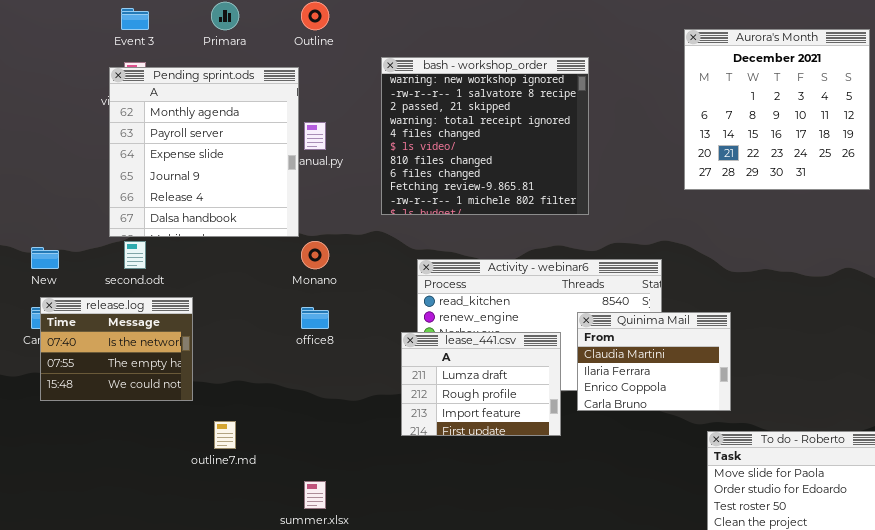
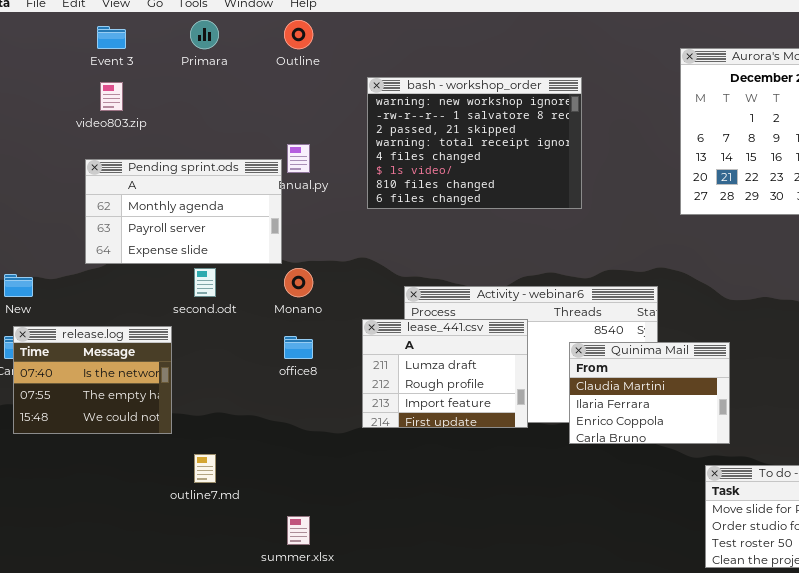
bash - workshop_order: [381,57,589,215] -> [367,77,582,209], resized
Pending sprint.ods: [109,67,299,237] -> [85,159,282,264], resized
second.odt: [124,241,146,269] -> [194,268,216,297], moved
lease_441.csv: [401,332,561,436] -> [362,319,528,428], moved

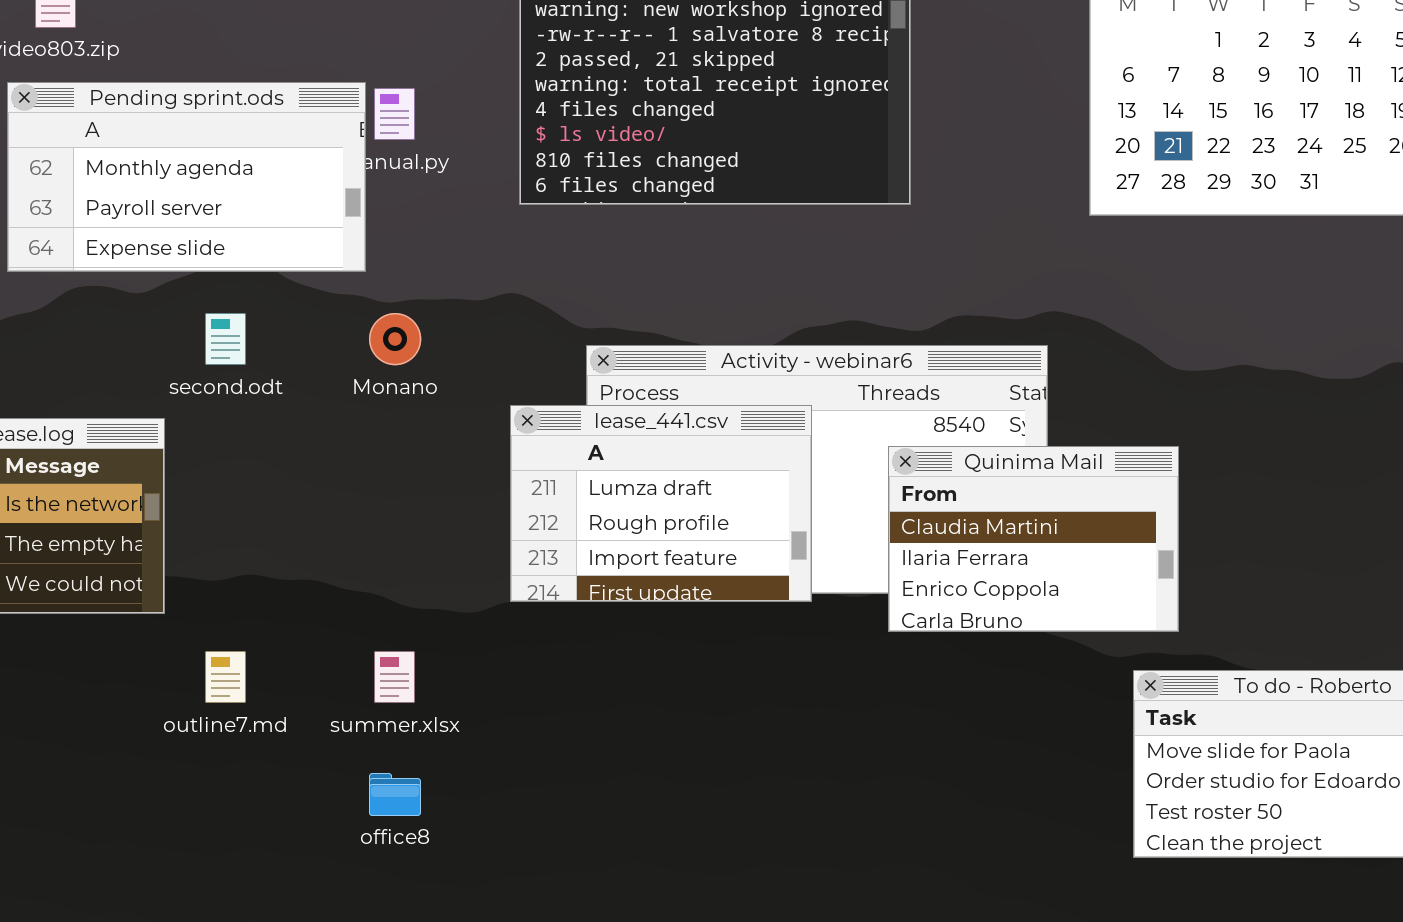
Pending sprint.ods: [85,159,282,264] -> [7,82,366,272], moved
office8: [284,336,313,359] -> [369,773,421,816], moved
summer.xlsx: [287,516,310,545] -> [374,651,415,703], moved

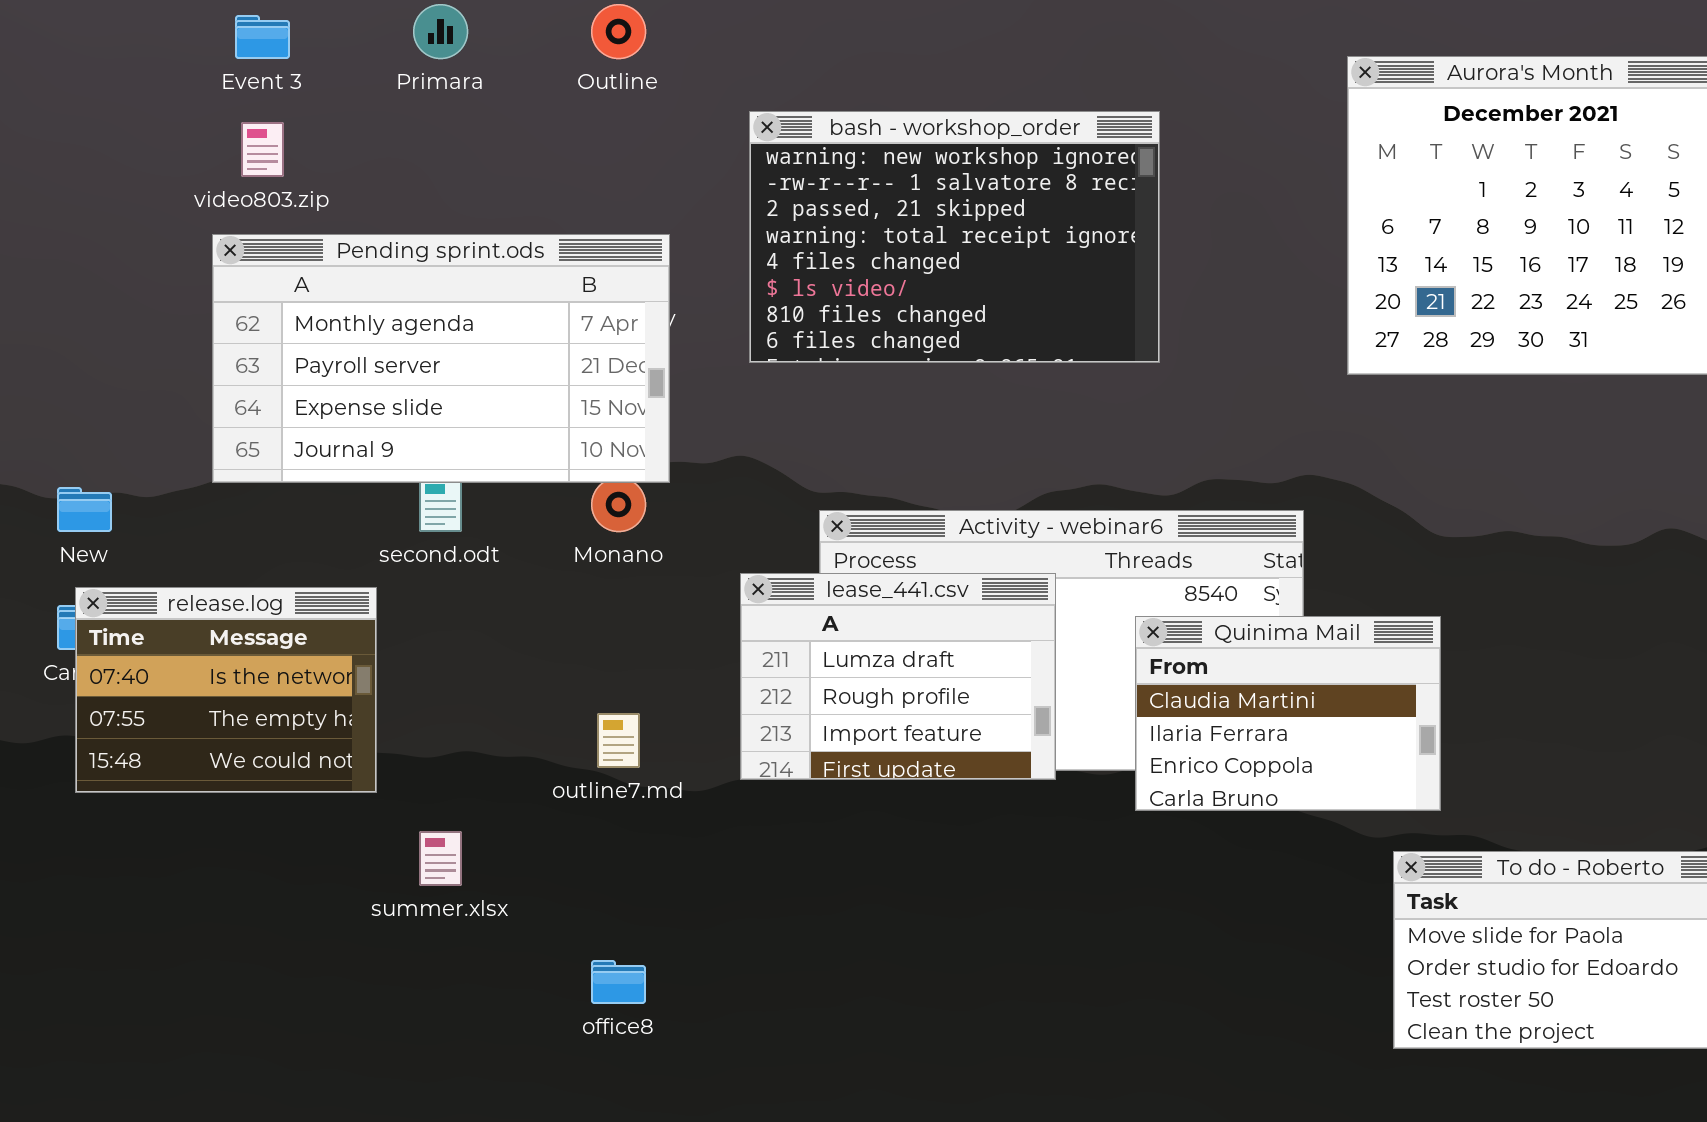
Pending sprint.ods: [7,82,366,272] -> [212,234,670,483], resized
outline7.md: [205,651,246,703] -> [597,713,640,768], moved
summer.xlsx: [374,651,415,703] -> [419,831,462,886], moved

